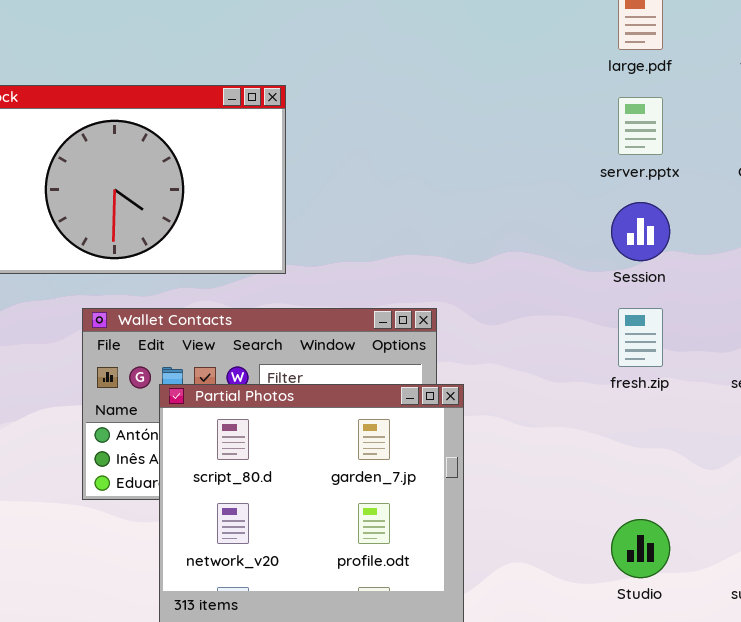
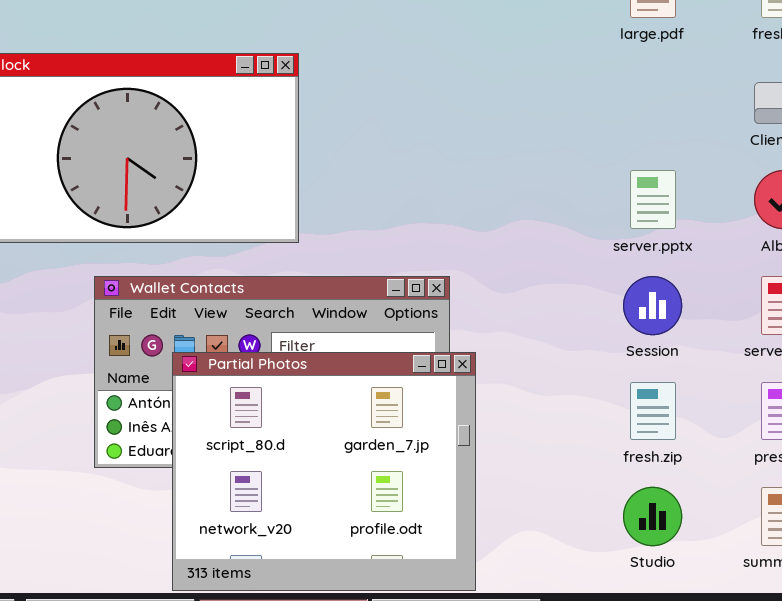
server.pptx: [618,97,663,155] -> [630,170,676,229], moved
Session: [611,202,670,261] -> [623,276,682,335], moved
fresh.zip: [618,308,663,367] -> [630,382,676,440], moved

